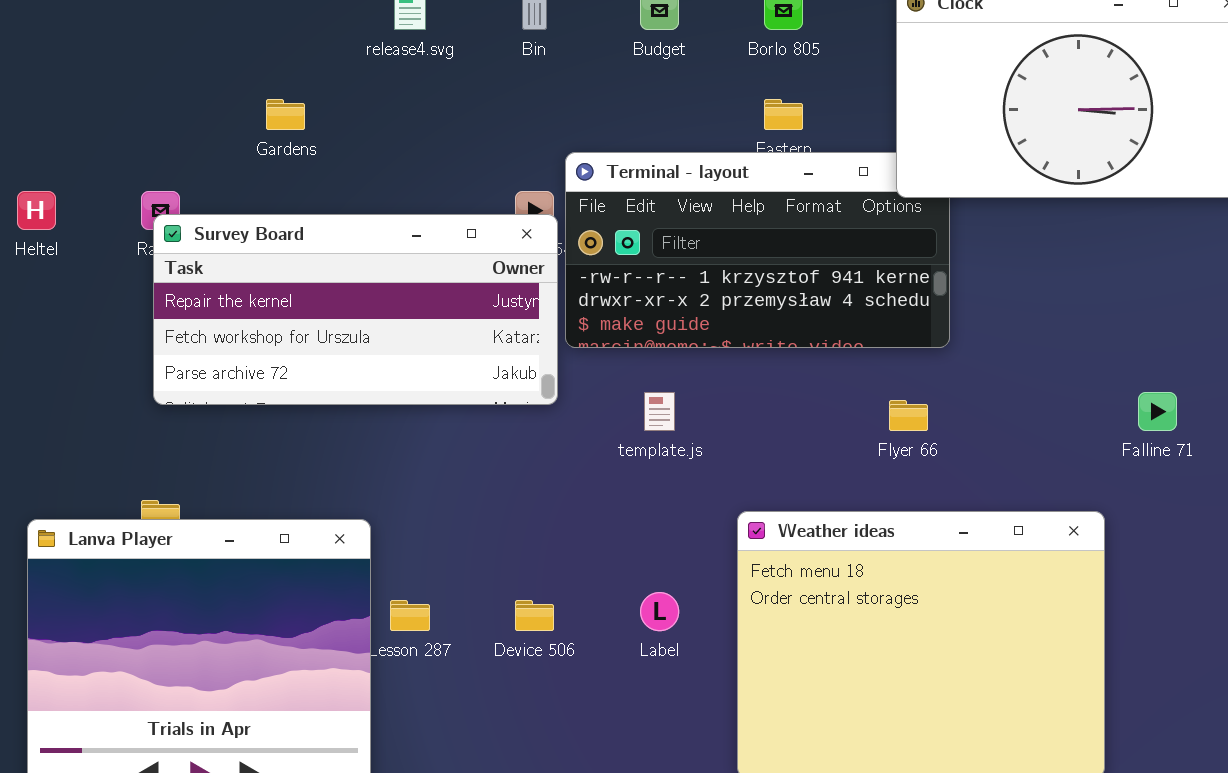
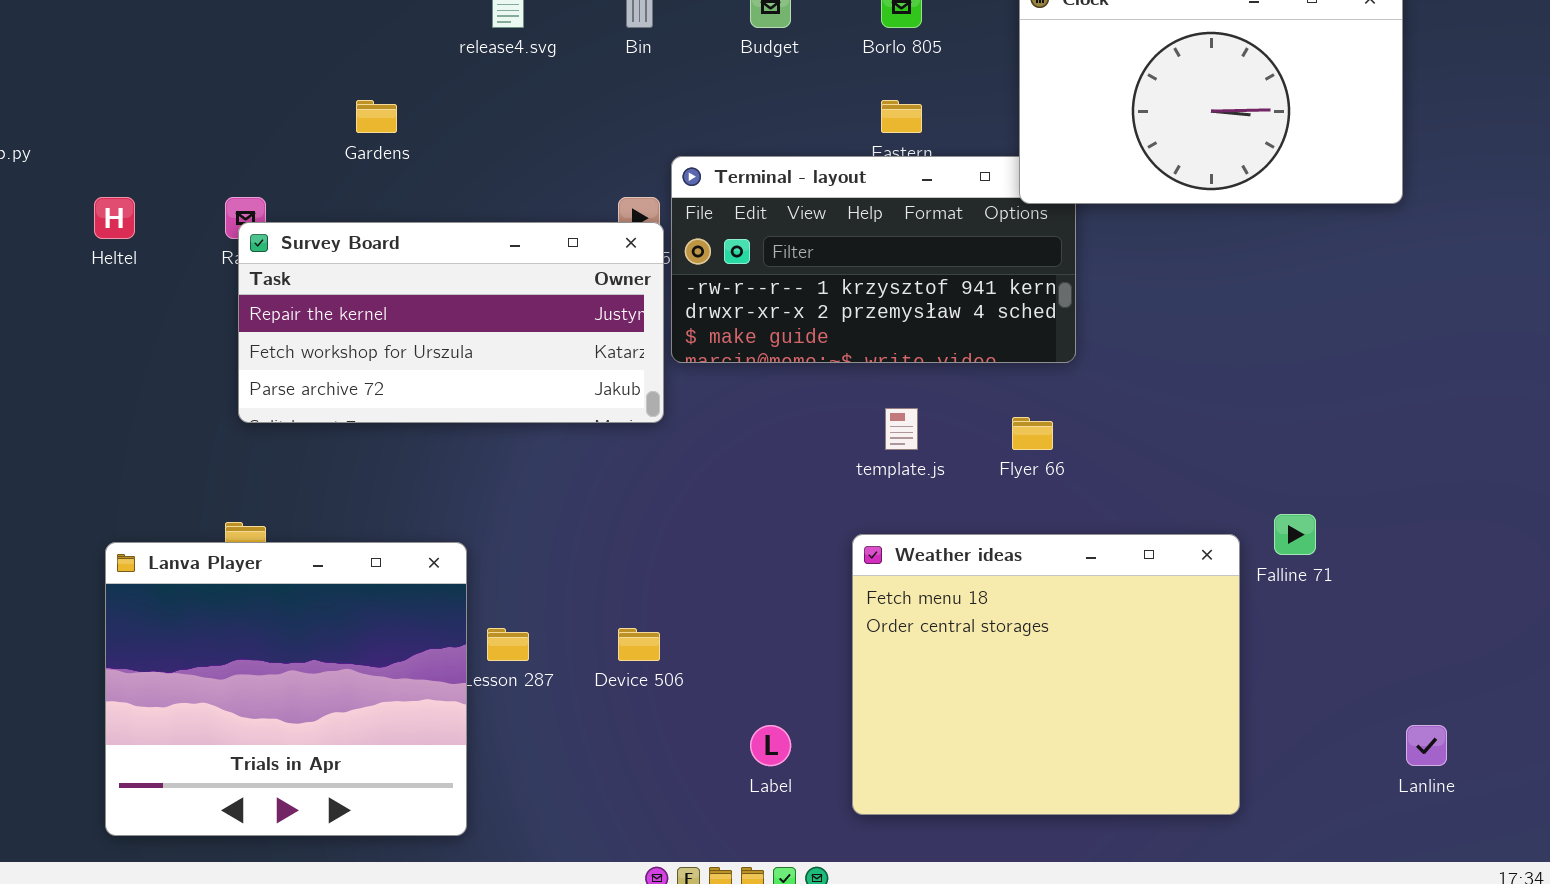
template.js: [644,392,675,431] -> [885,408,918,450], moved
Falline 71: [1138,392,1177,431] -> [1274,514,1316,555], moved
Label: [640,592,679,631] -> [750,725,791,766], moved

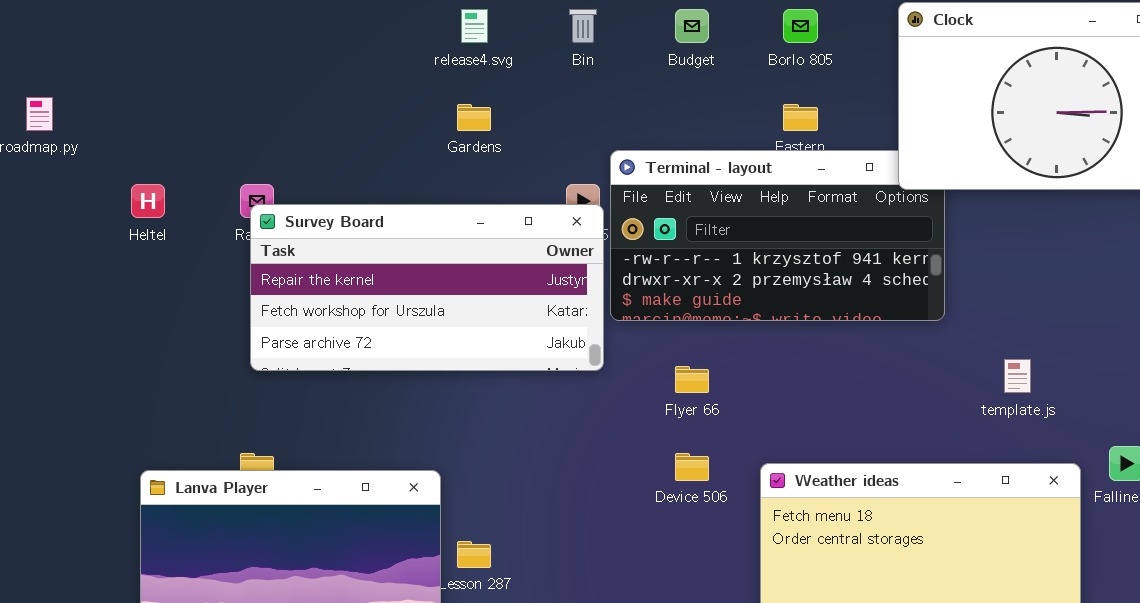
Gardens: [356,100,397,133] -> [457,104,491,131], moved
template.js: [885,408,918,450] -> [1004,359,1031,393], moved
Flyer 66: [1012,417,1053,450] -> [675,366,709,393], moved
Device 506: [618,628,660,661] -> [675,453,709,481], moved

